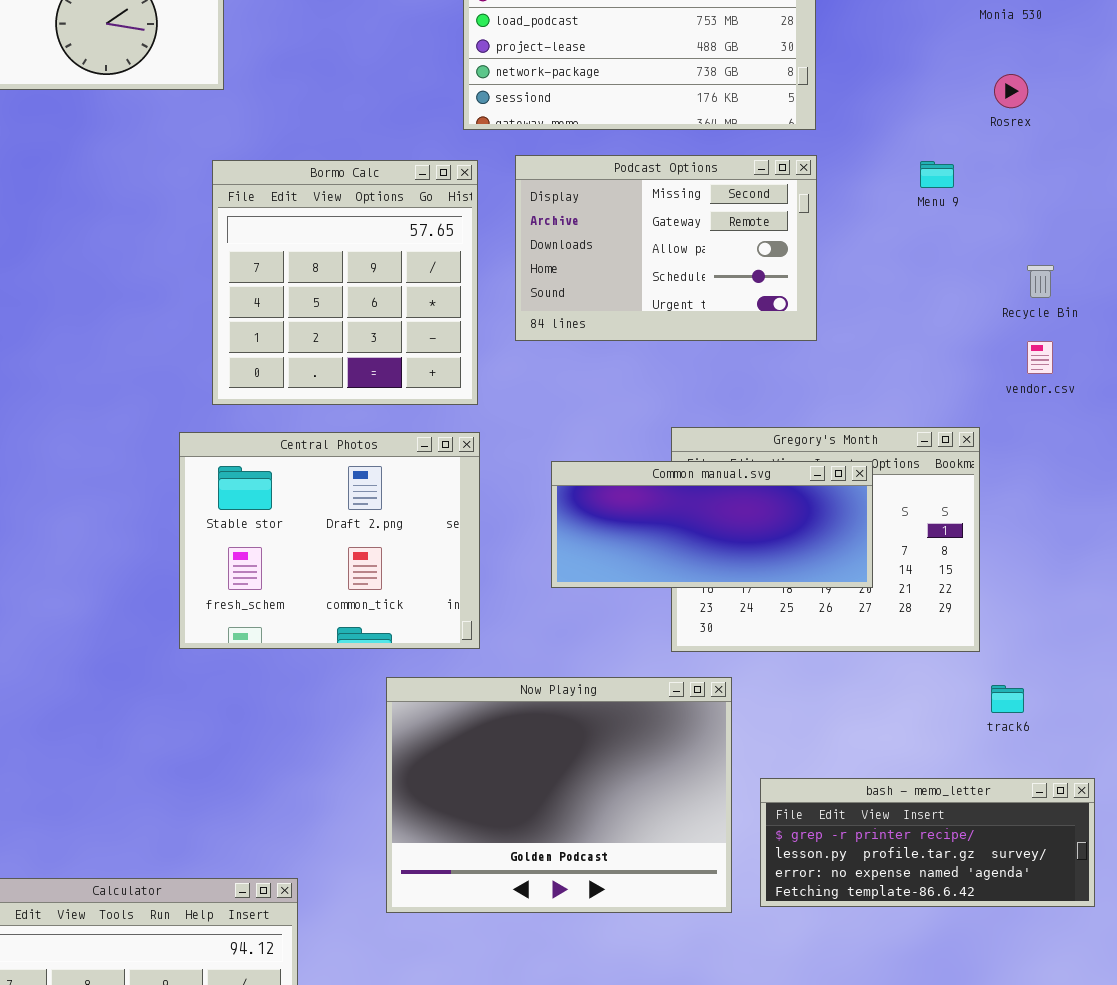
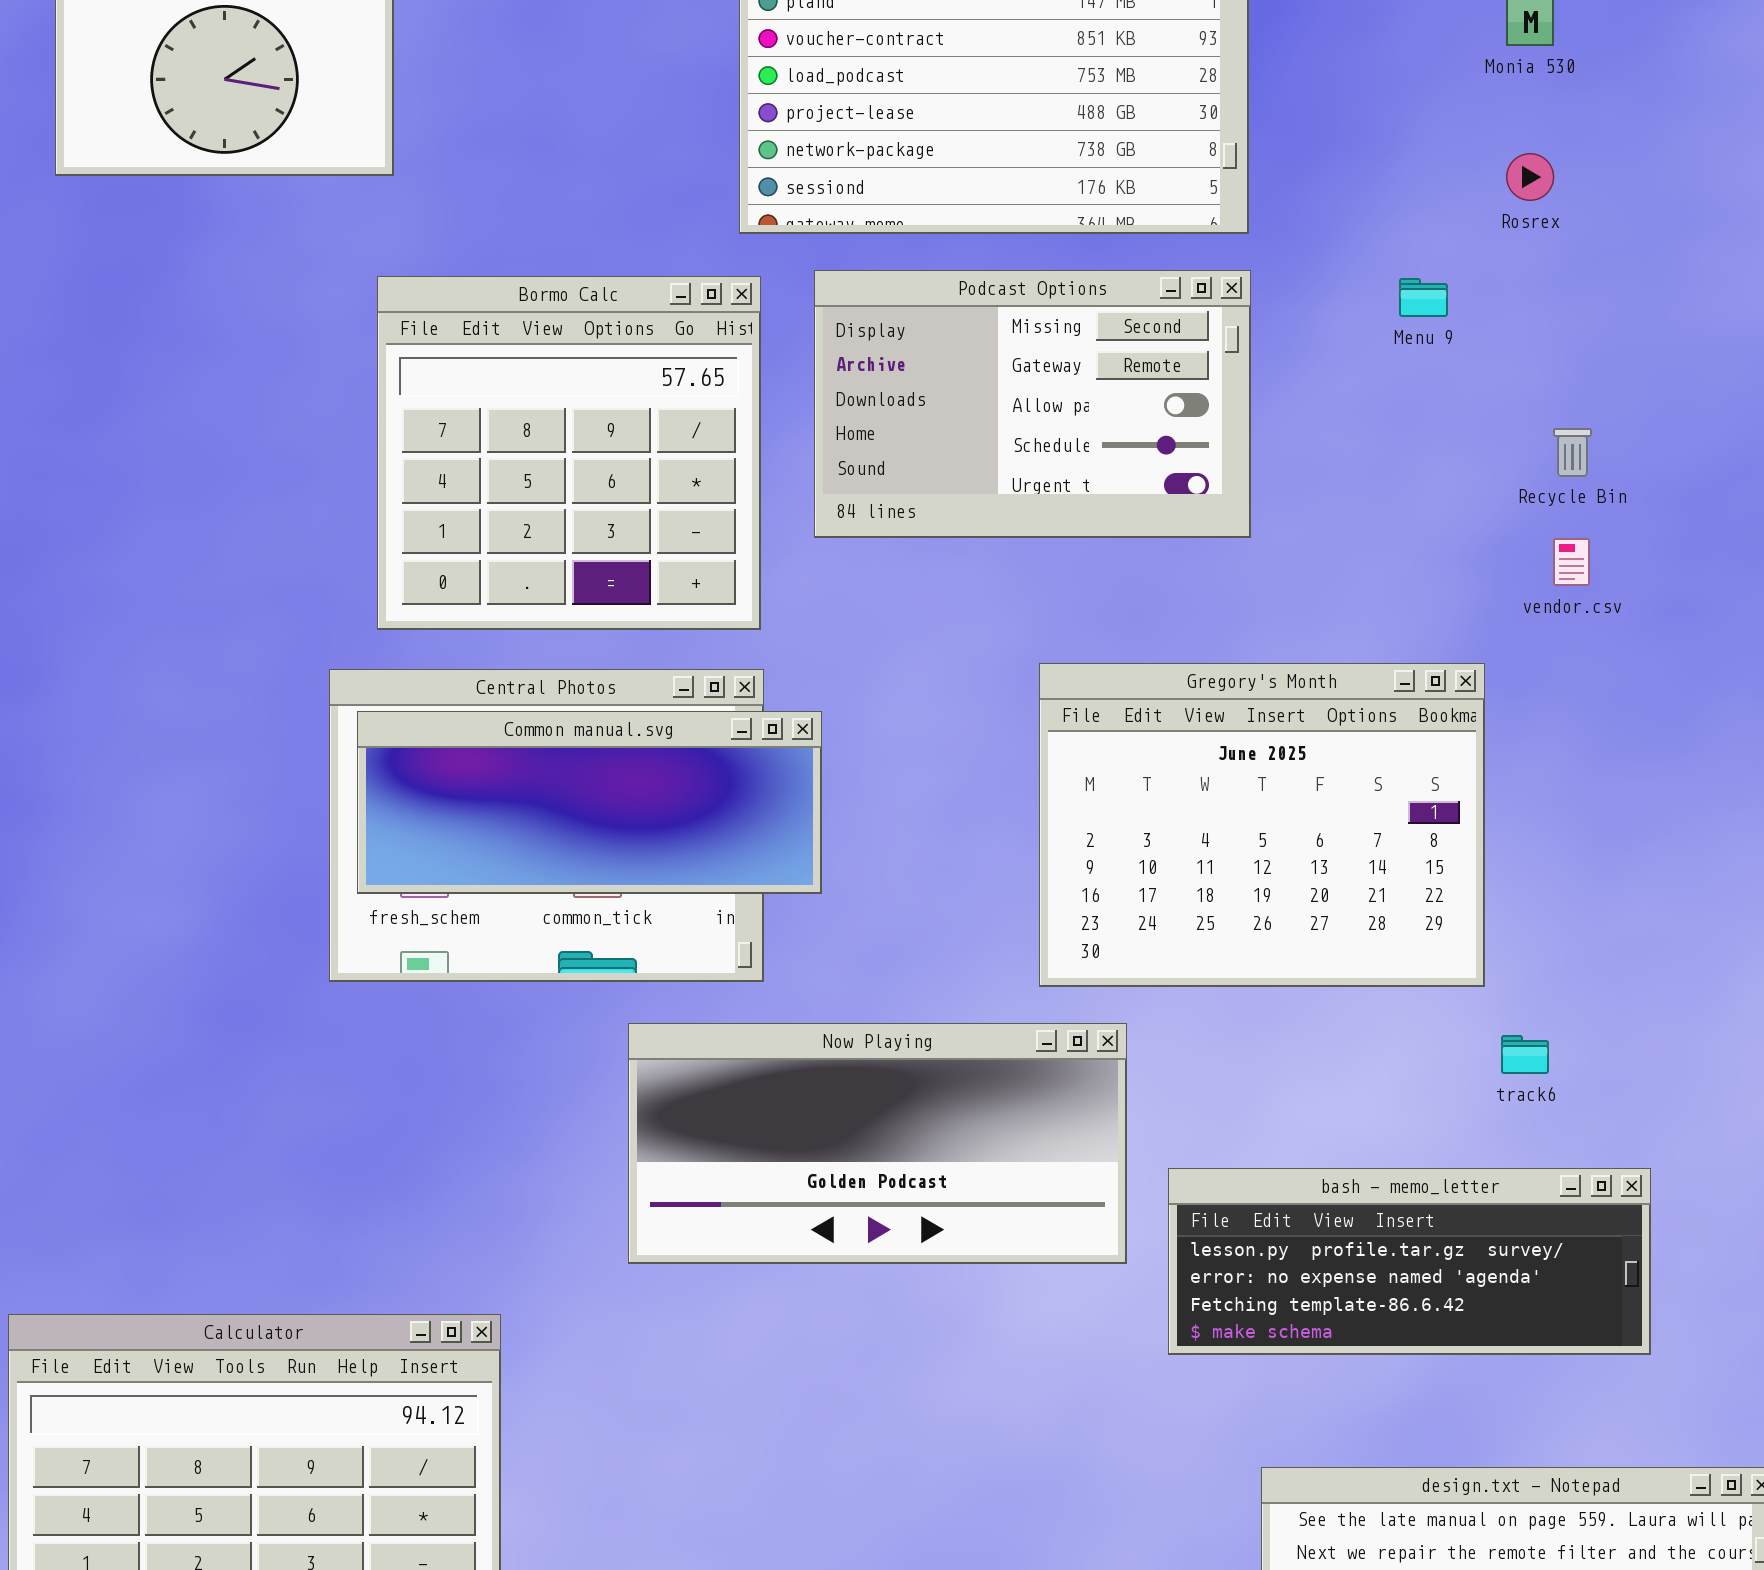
Common manual.svg: [551,461,873,588] -> [357,711,822,894], moved
Now Playing: [386,677,732,913] -> [628,1023,1127,1264], resized
bash - memo_letter: [760,778,1095,907] -> [1168,1168,1651,1355], scrolled down 1 row

